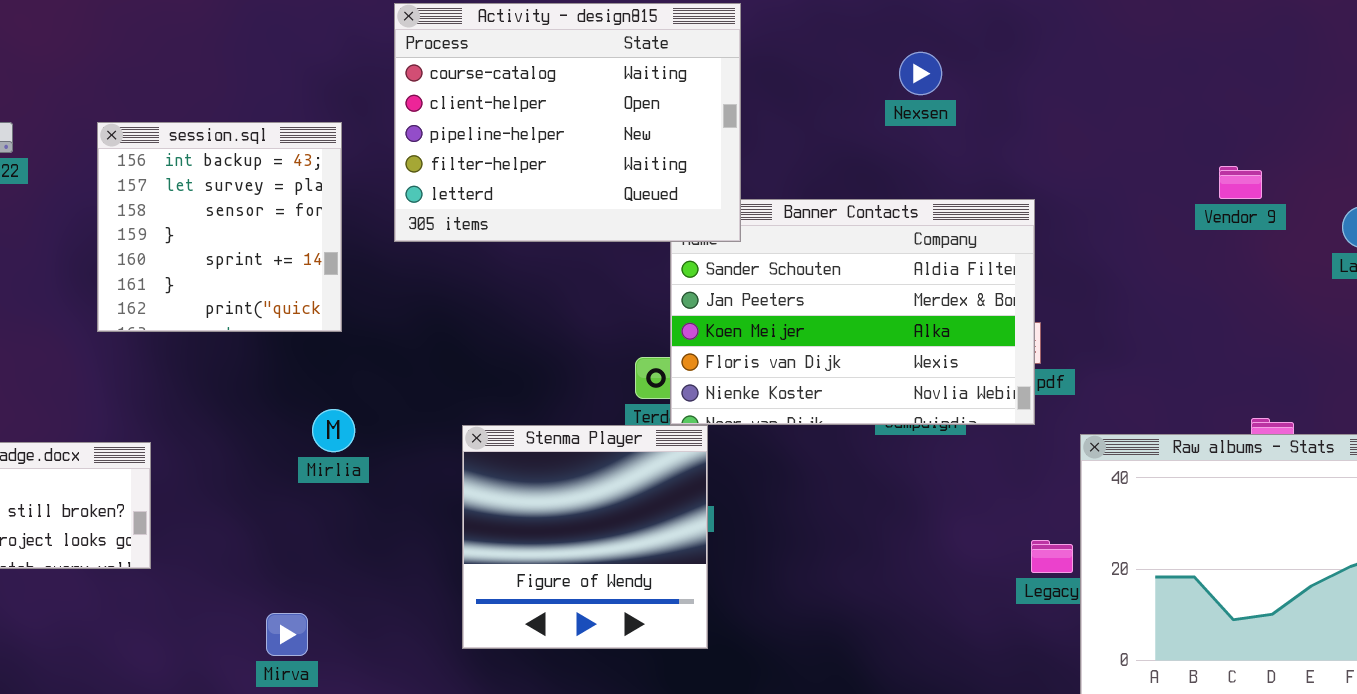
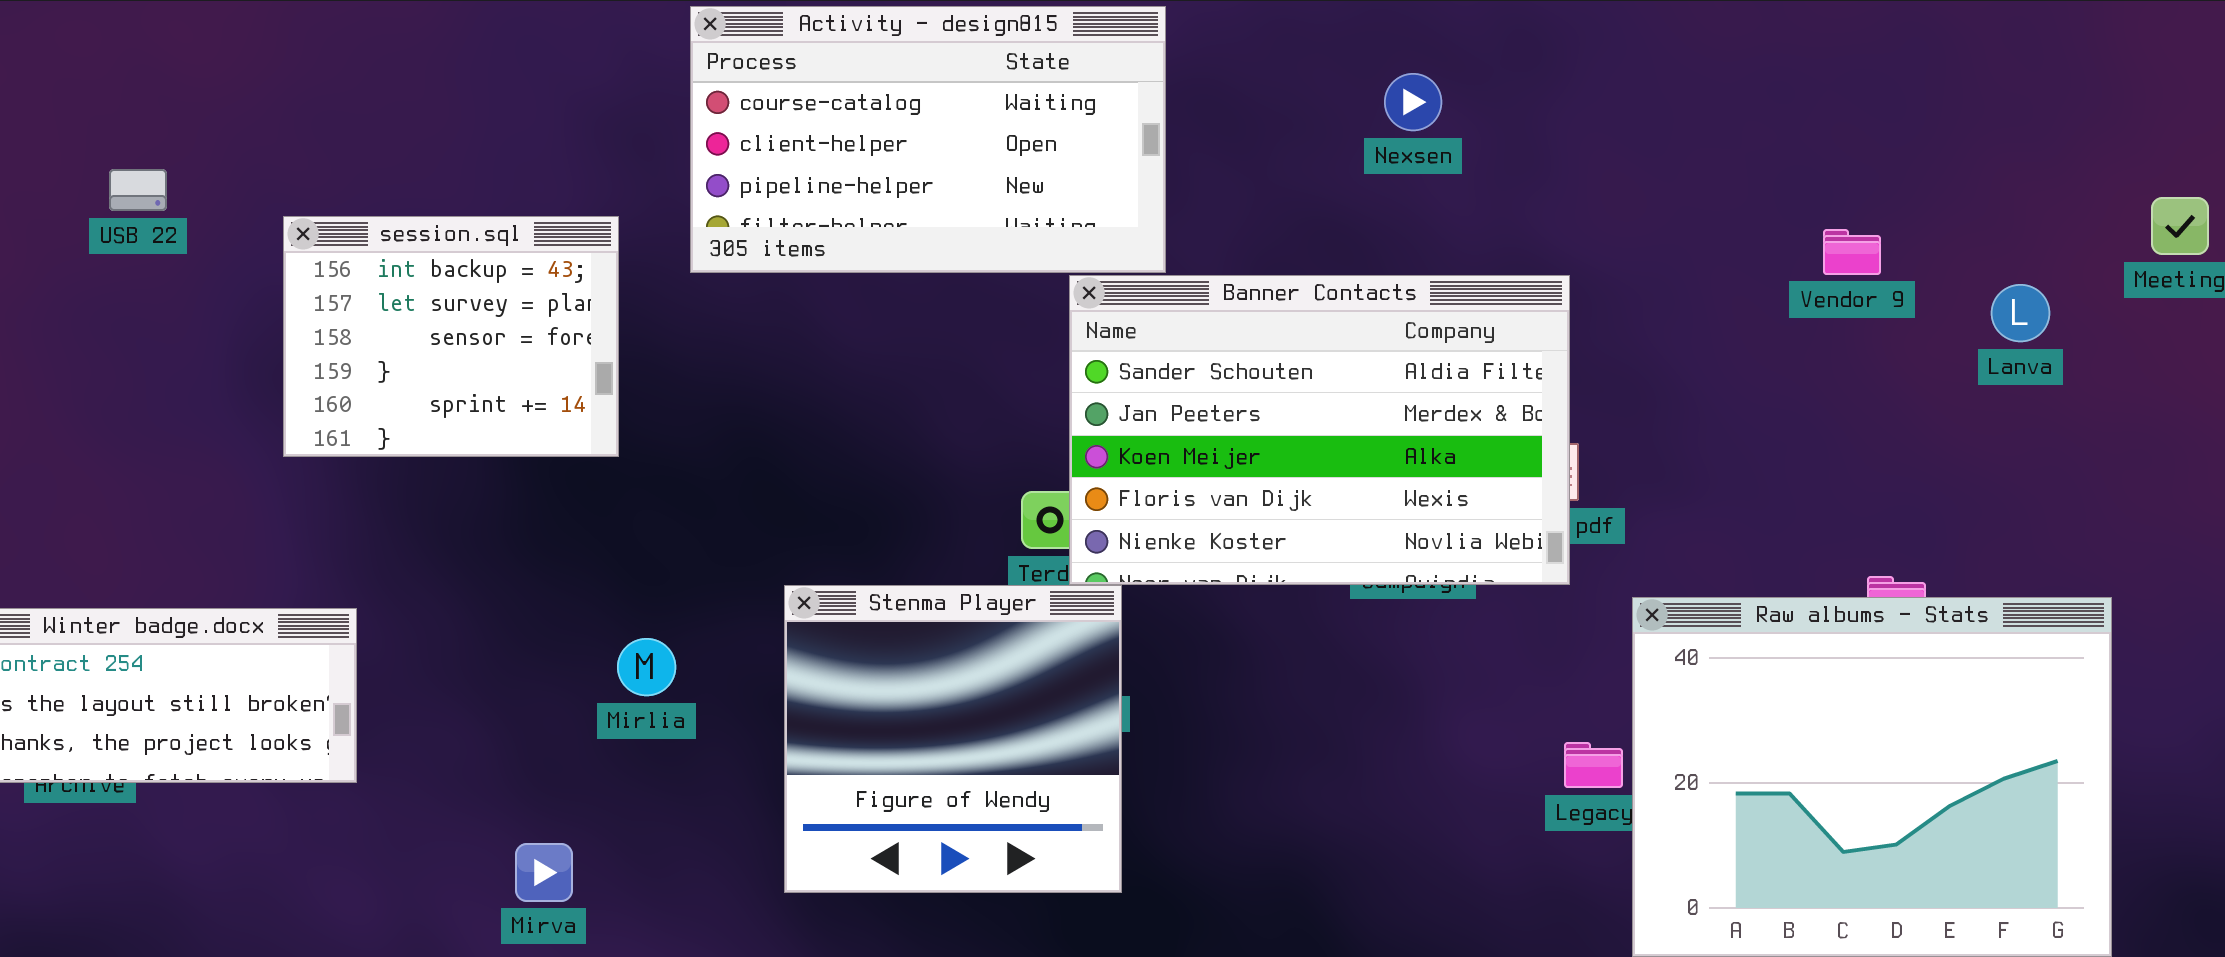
Activity - design815: [394,3,741,242] -> [690,6,1166,273], resized
session.sql: [97,122,342,332] -> [283,216,619,457], resized
Mirlia: [312,409,355,452] -> [617,638,676,696], moved

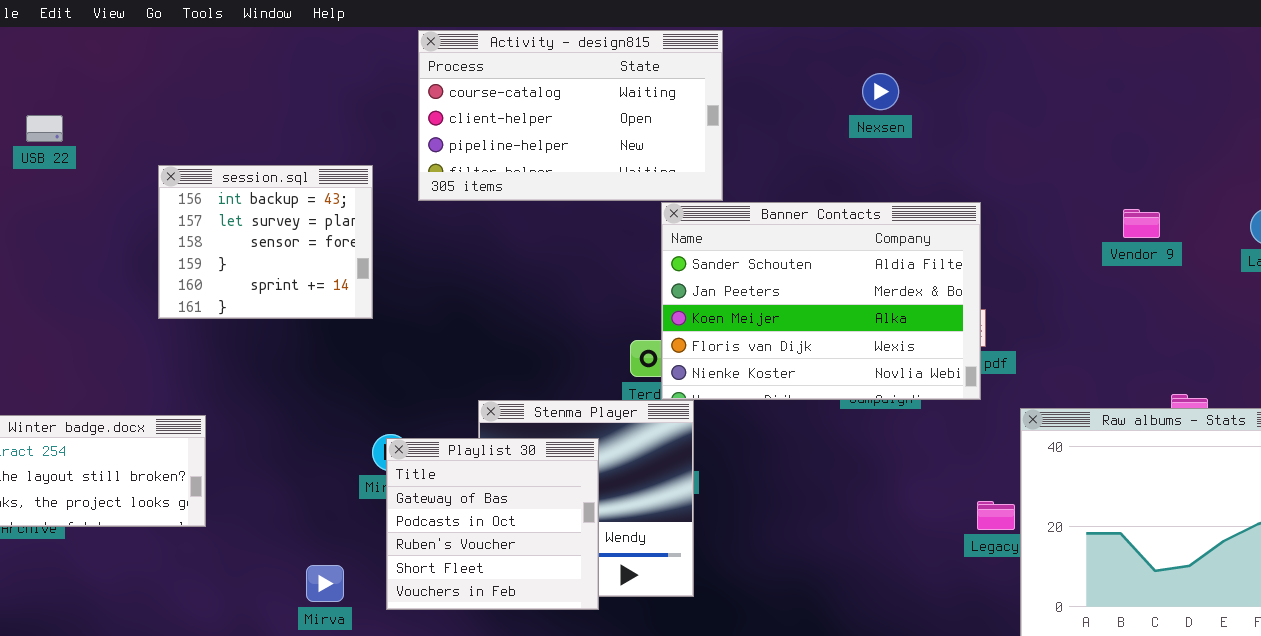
USB 22: [109,169,167,211] -> [26,115,63,142], moved
Vendor 9: [1823,229,1881,275] -> [1123,209,1160,238], moved
Playlist 30: none -> [386,438,599,610], opened

